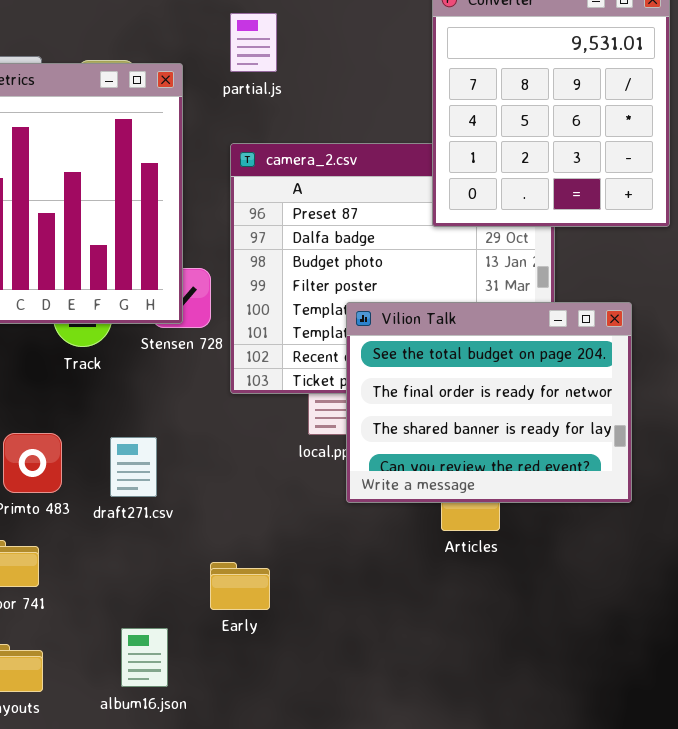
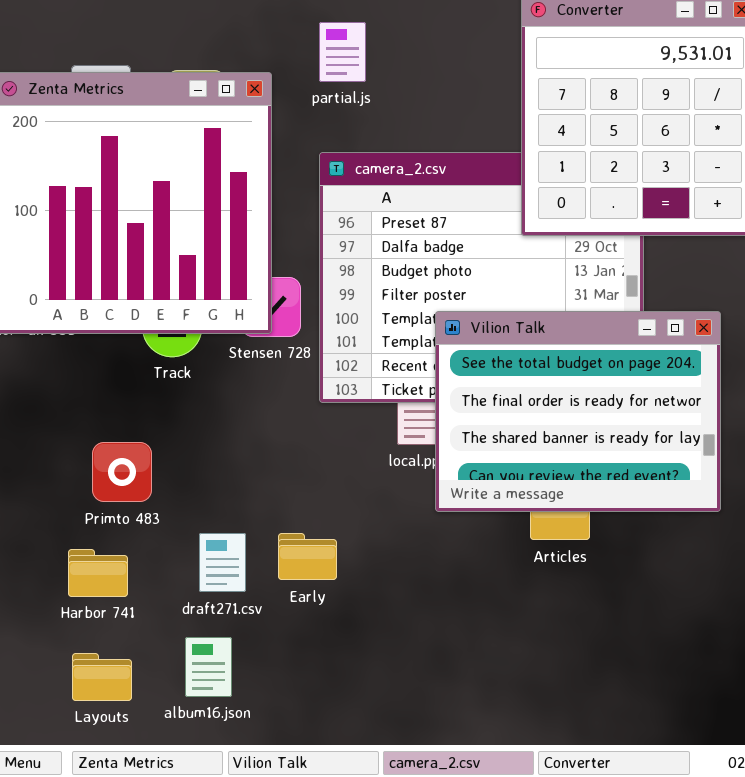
draft271.csv: [110,437,157,497] -> [199,533,246,592], moved
Early: [210,562,270,610] -> [278,533,337,580], moved
album16.json: [121,628,168,687] -> [185,637,232,697], moved

